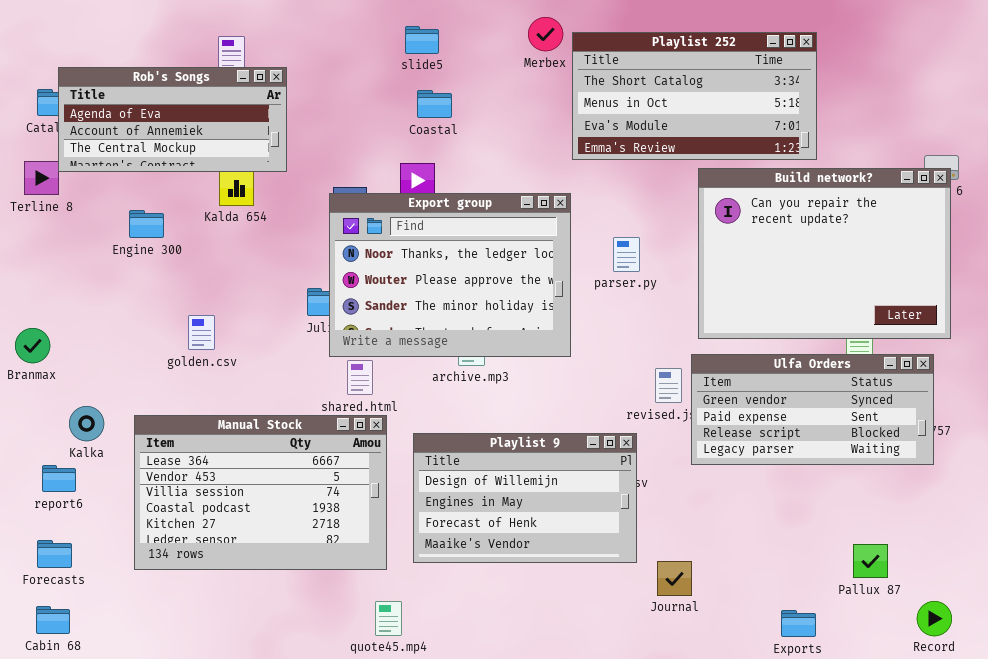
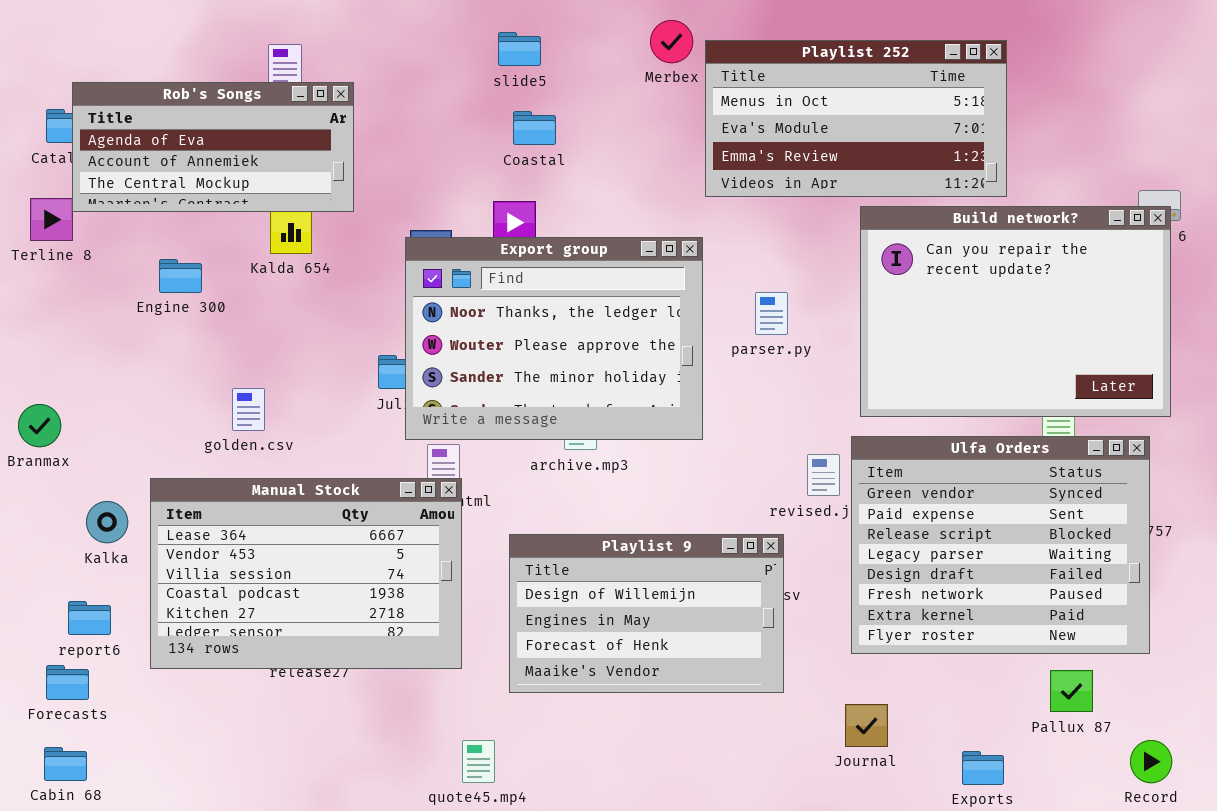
Playlist 252: [572,32,817,160] -> [705,40,1007,197], scrolled down 1 row
Ulfa Orders: [691,354,934,465] -> [851,436,1150,654], resized
Manual Stock: [134,415,387,570] -> [150,478,462,669], moved
report6: [42,465,76,492] -> [68,601,111,635], moved
Journal: [657,561,692,596] -> [845,704,888,747], moved

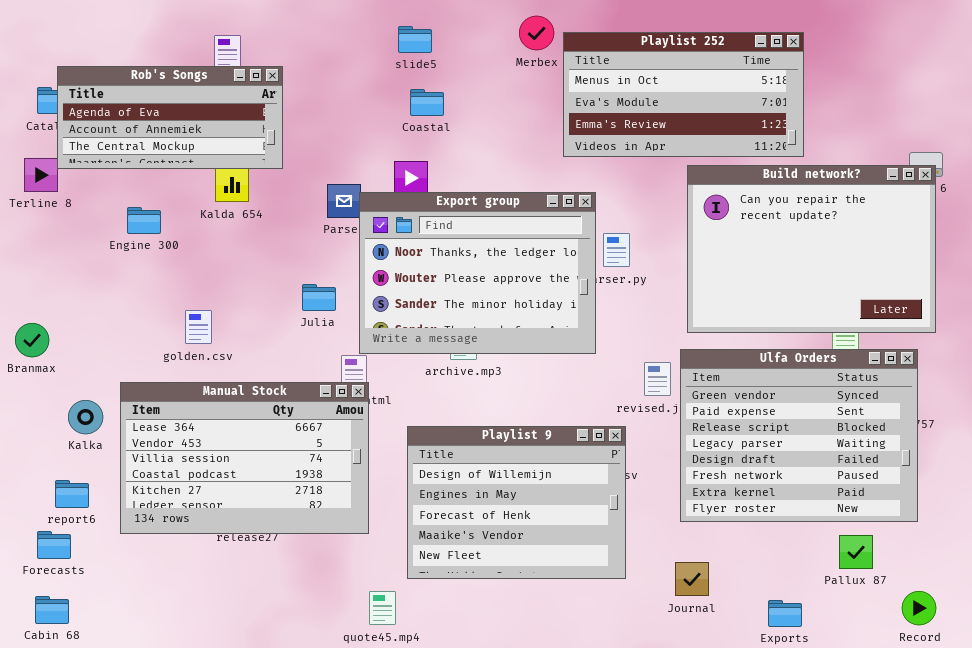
Export group: [405,237,703,440] -> [359,192,596,354], moved
Playlist 9: [509,534,784,693] -> [407,426,626,579], resized

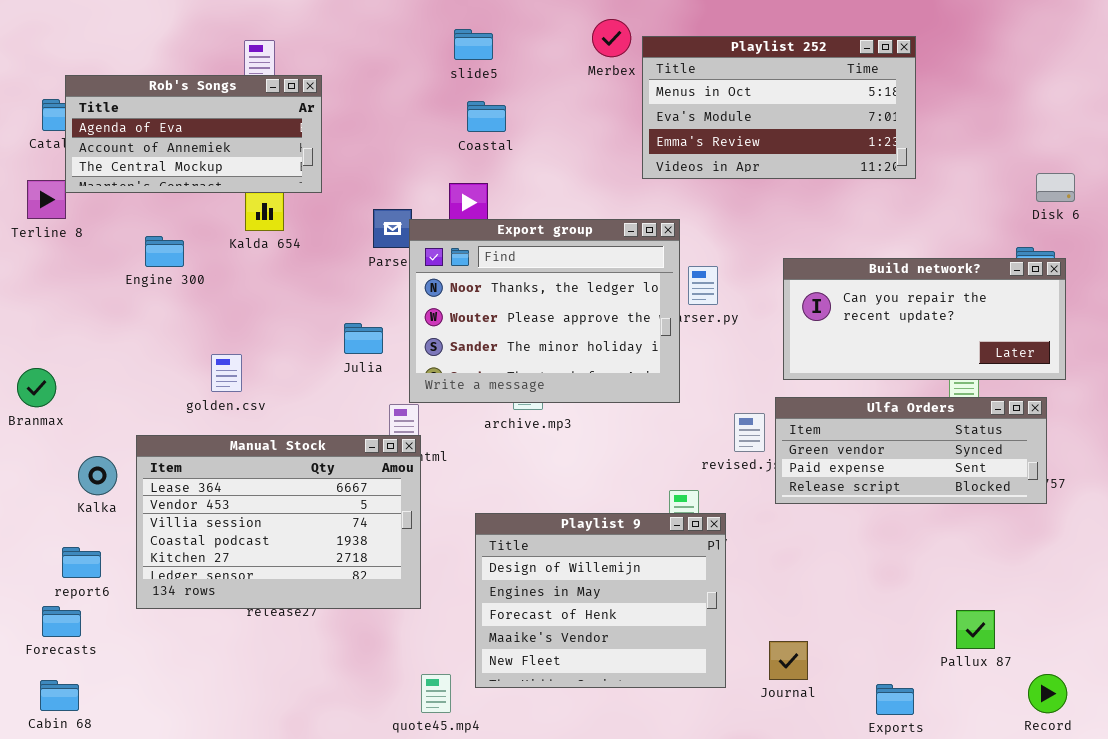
Build network?: [687,165,936,333] -> [783,258,1066,380], resized
Ulfa Orders: [680,349,918,522] -> [775,397,1047,504], resized
Playlist 9: [407,426,626,579] -> [475,513,726,688], moved

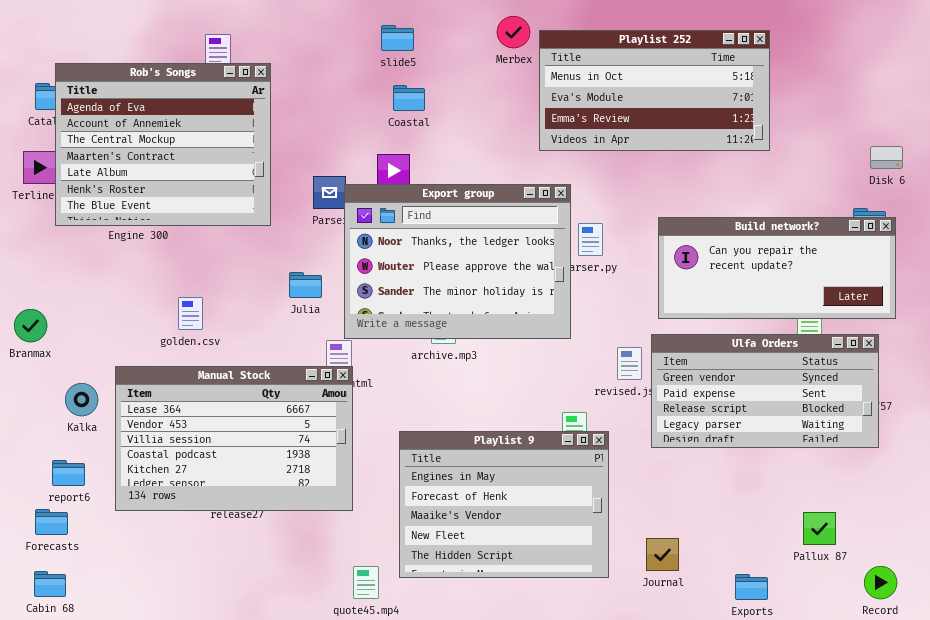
Rob's Songs: [65,75,322,193] -> [55,63,271,226], resized
Ulfa Orders: [775,397,1047,504] -> [651,334,879,448], resized
Playlist 9: [475,513,726,688] -> [399,431,609,578], scrolled down 1 row

